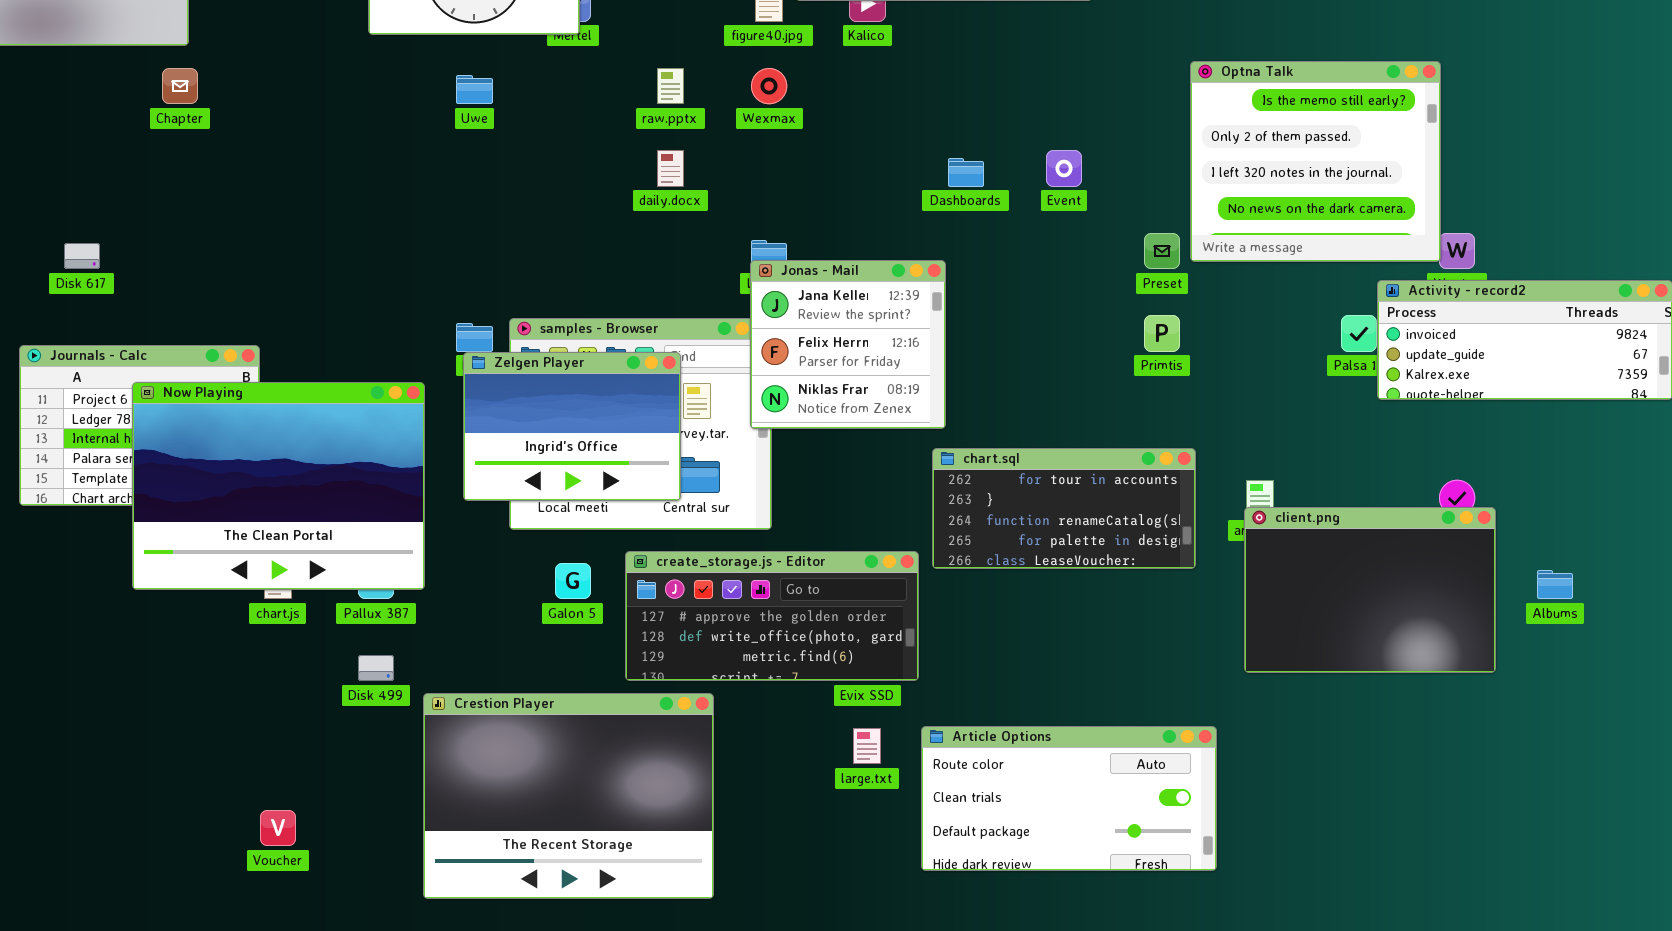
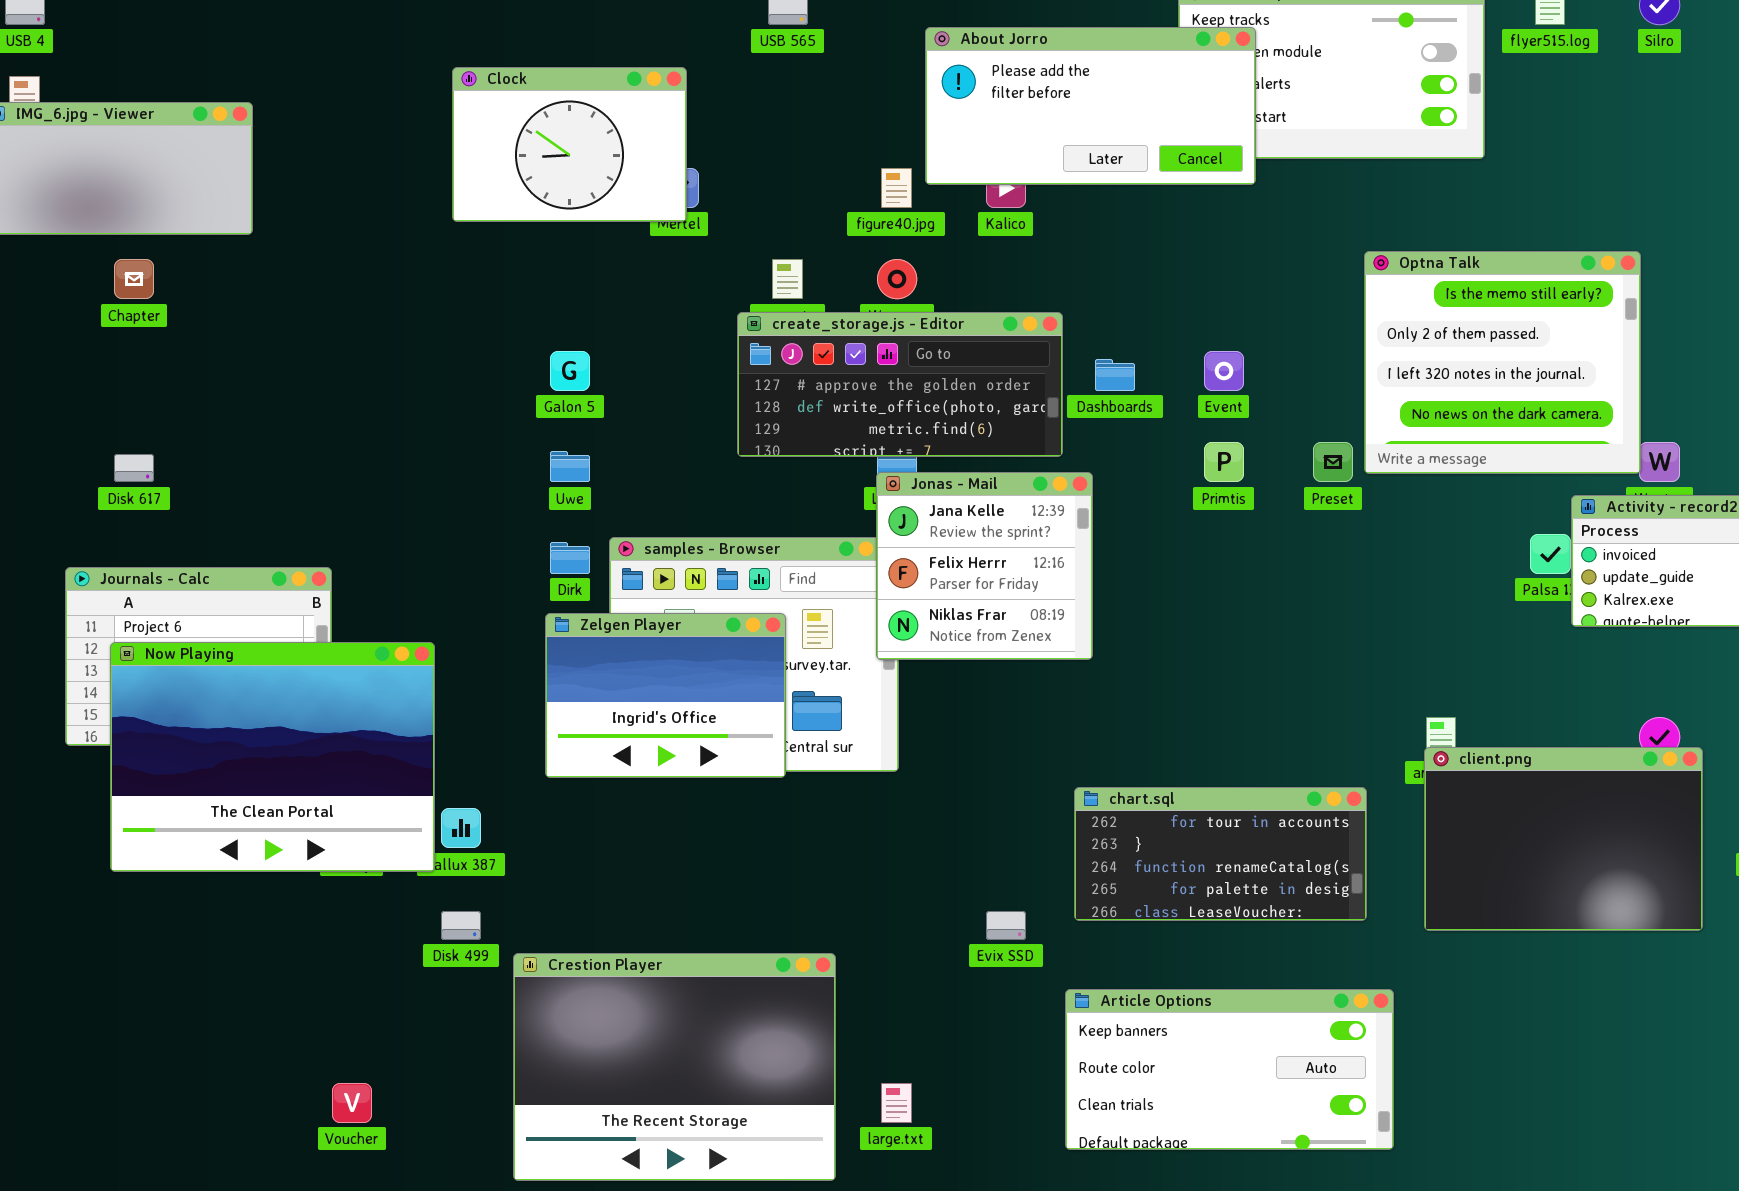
Chapter: [162,68,198,104] -> [114,259,154,299], moved
Uwe: [456,75,493,104] -> [550,451,590,482], moved
Primtis: [1144,315,1180,352] -> [1204,442,1244,482], moved
Zelgen Player: [463,352,681,501] -> [545,613,786,778], moved
Now Playing: [132,382,425,590] -> [110,642,435,872], moved
chart.sql: [932,448,1196,569] -> [1074,787,1367,921], moved
create_storage.js - Editor: [625,551,919,681] -> [737,312,1063,457], moved
Galon 5: [555,563,591,599] -> [550,351,590,391], moved
Article Options: [921,726,1217,871] -> [1065,989,1394,1150], scrolled up 1 row
large.txt: [853,728,881,764] -> [881,1083,912,1123], moved

